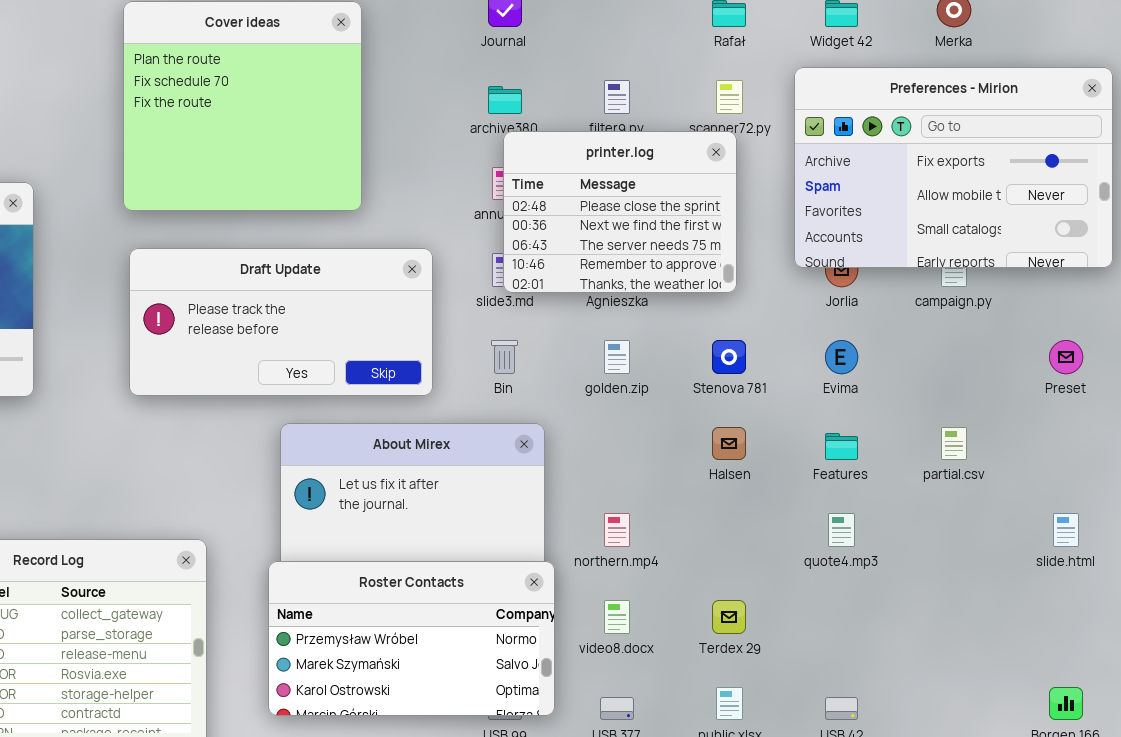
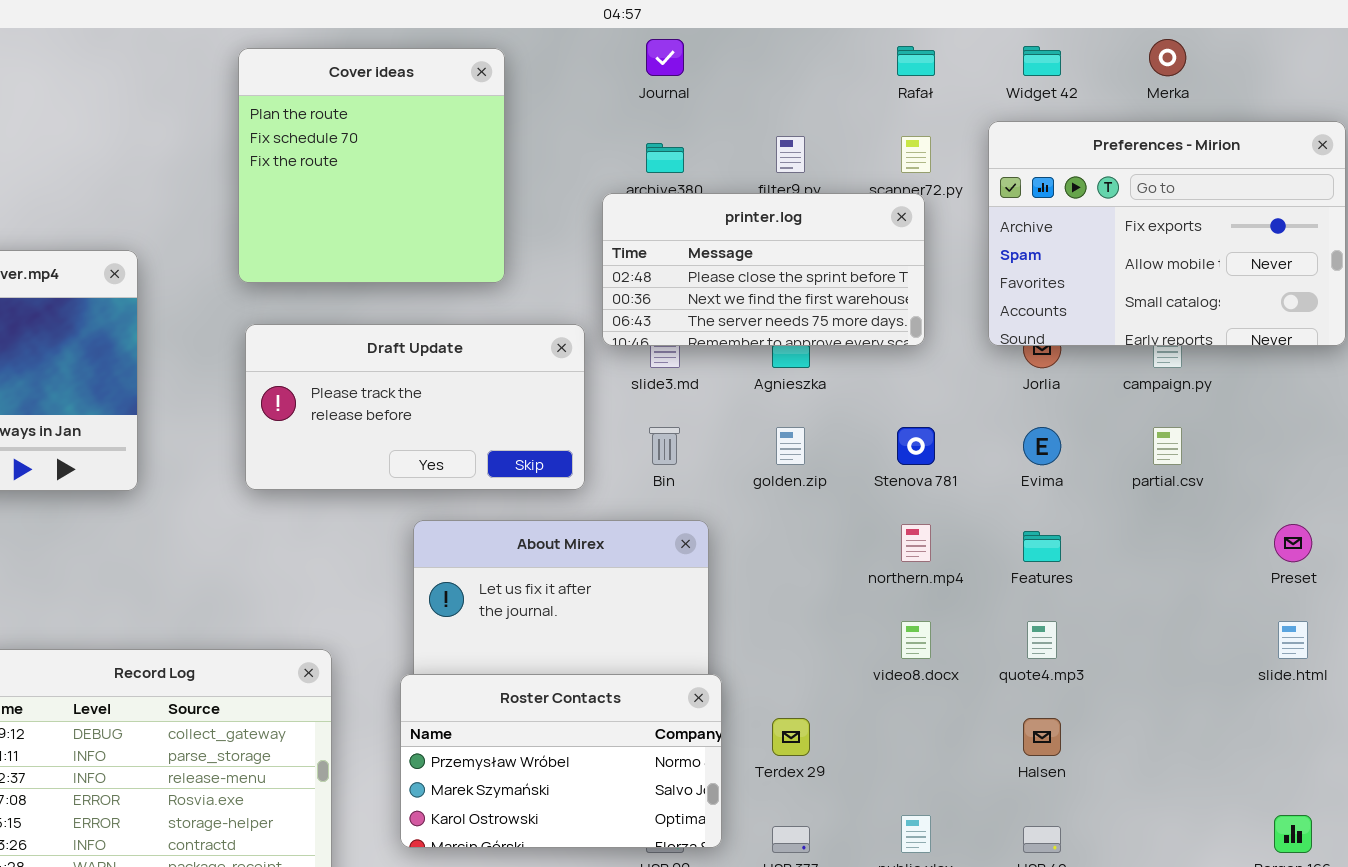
printer.log: [503,131,737,293] -> [602,193,925,346], resized
Preset: [1049,340,1083,374] -> [1274,524,1312,562], moved
Halsen: [712,427,746,460] -> [1023,718,1061,756], moved
partial.csv: [941,427,967,460] -> [1153,427,1182,465], moved
northern.mp4: [604,513,630,547] -> [901,524,931,562], moved
video8.docx: [604,600,630,634] -> [901,621,931,659], moved
Terdex 29: [712,600,746,634] -> [772,718,810,756], moved

